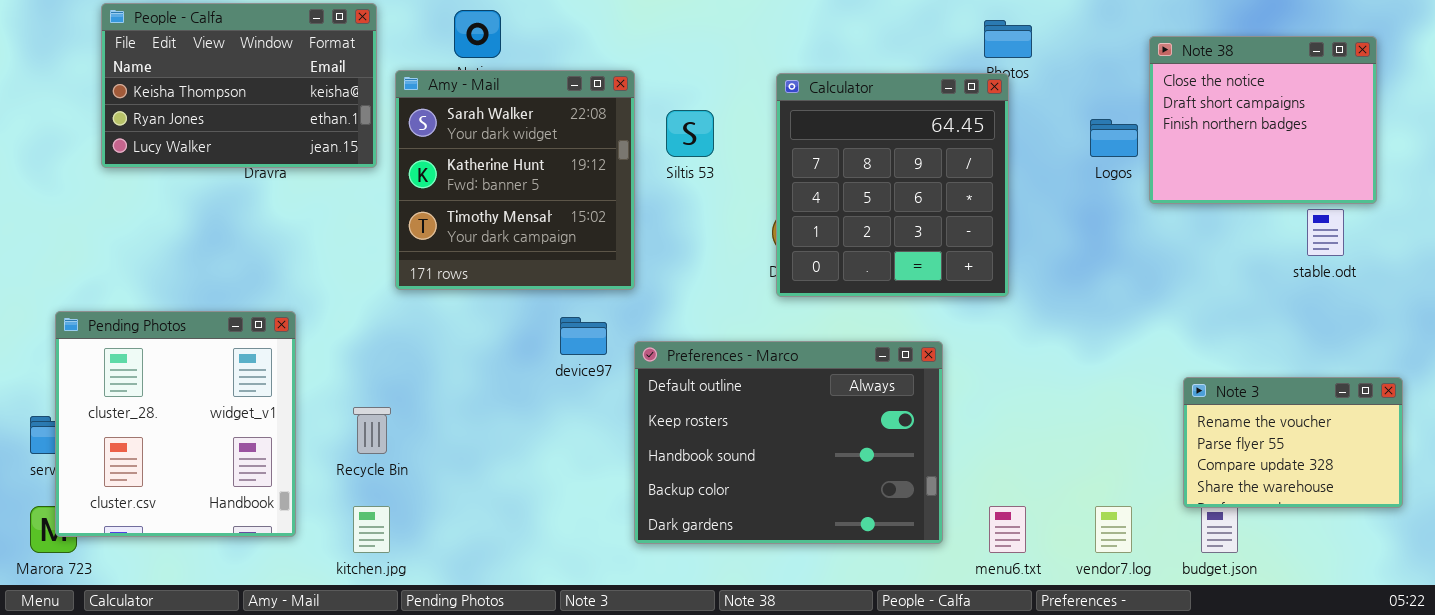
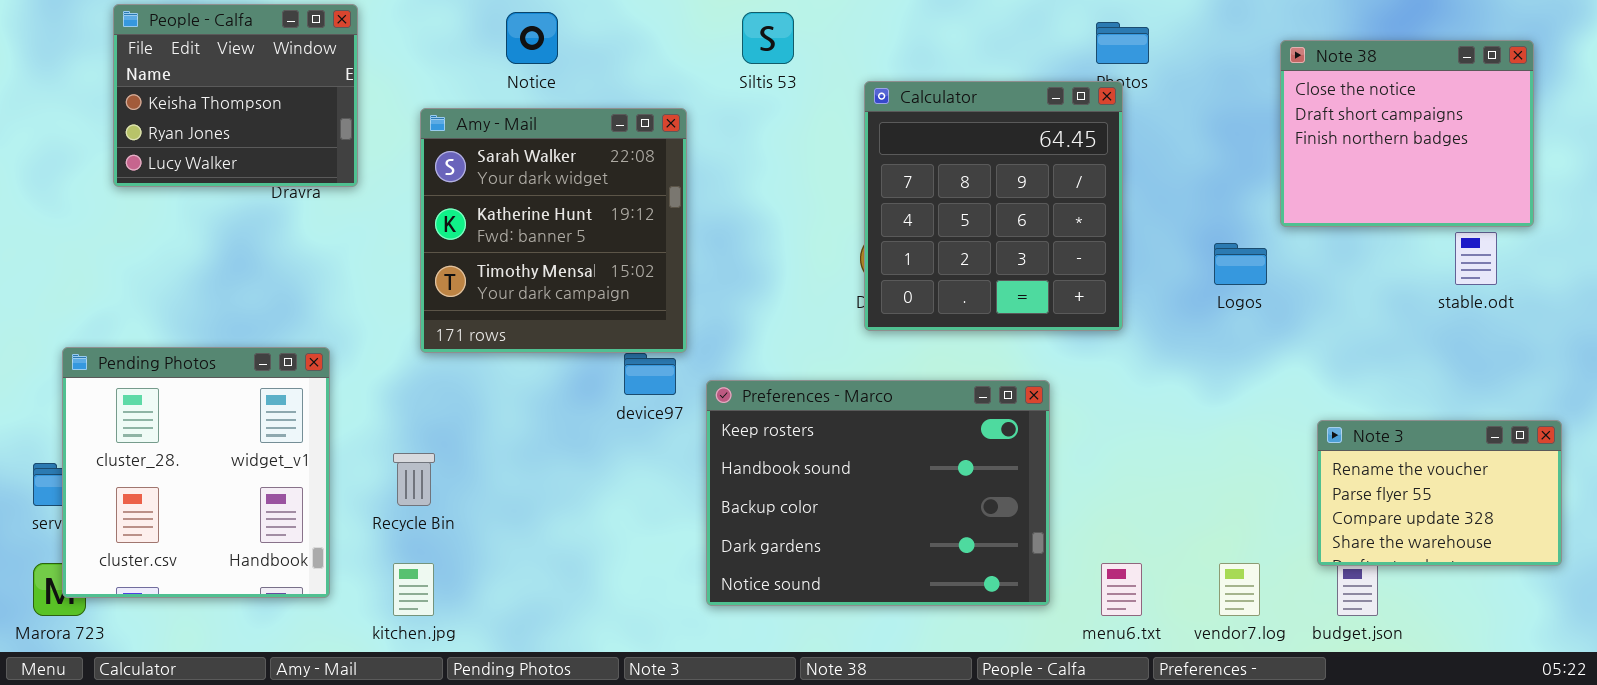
People - Calfa: [101,3,377,168] -> [113,4,358,187], resized
Amy - Mail: [395,70,635,290] -> [420,108,687,353], moved
Siltis 53: [666,110,714,157] -> [742,12,794,64], moved
Logos: [1090,119,1138,157] -> [1214,243,1267,285], moved
Preferences - Marco: [634,341,943,544] -> [706,380,1050,606], scrolled down 1 row

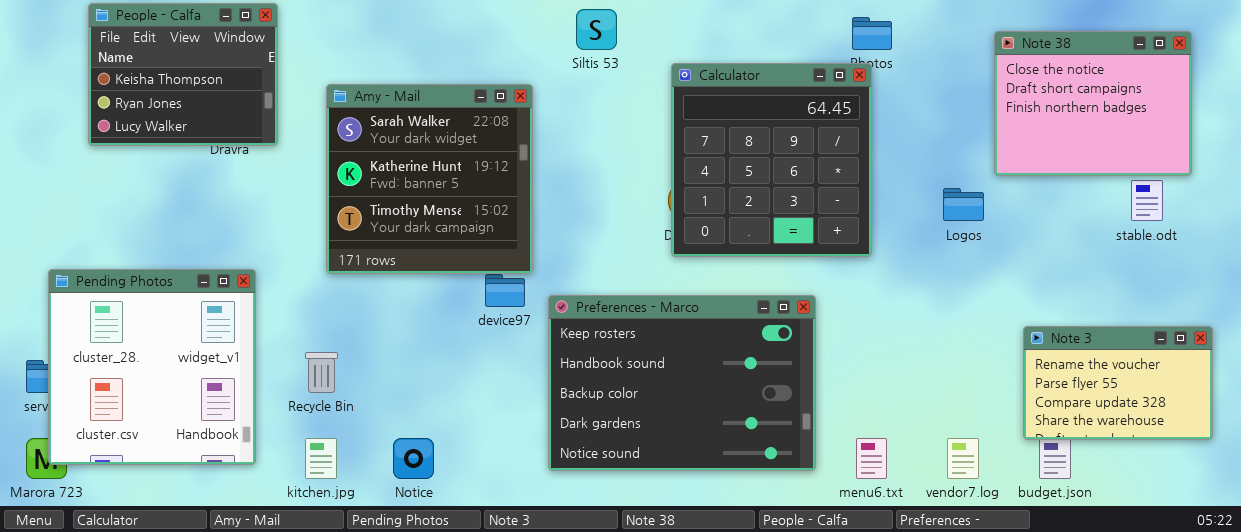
Notice: [506,12,558,64] -> [393,438,434,479], moved

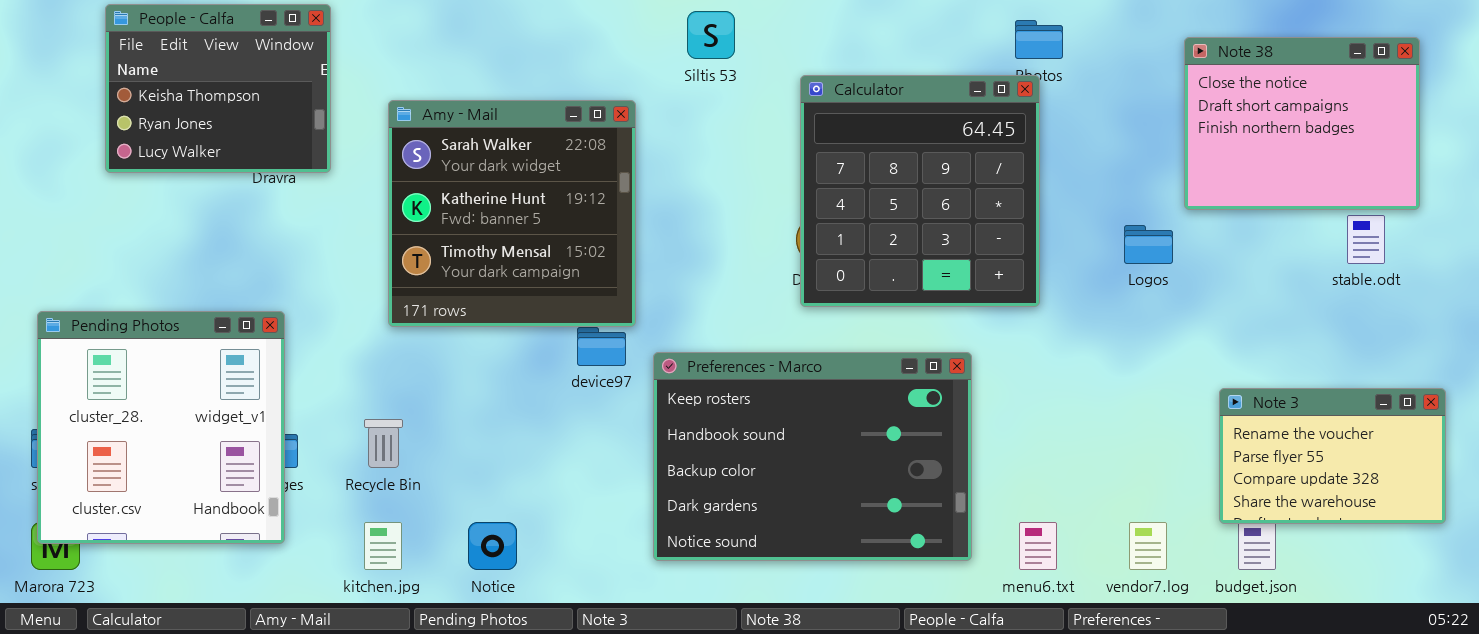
Pending Photos: [48,269,256,465] -> [37,311,285,544], moved

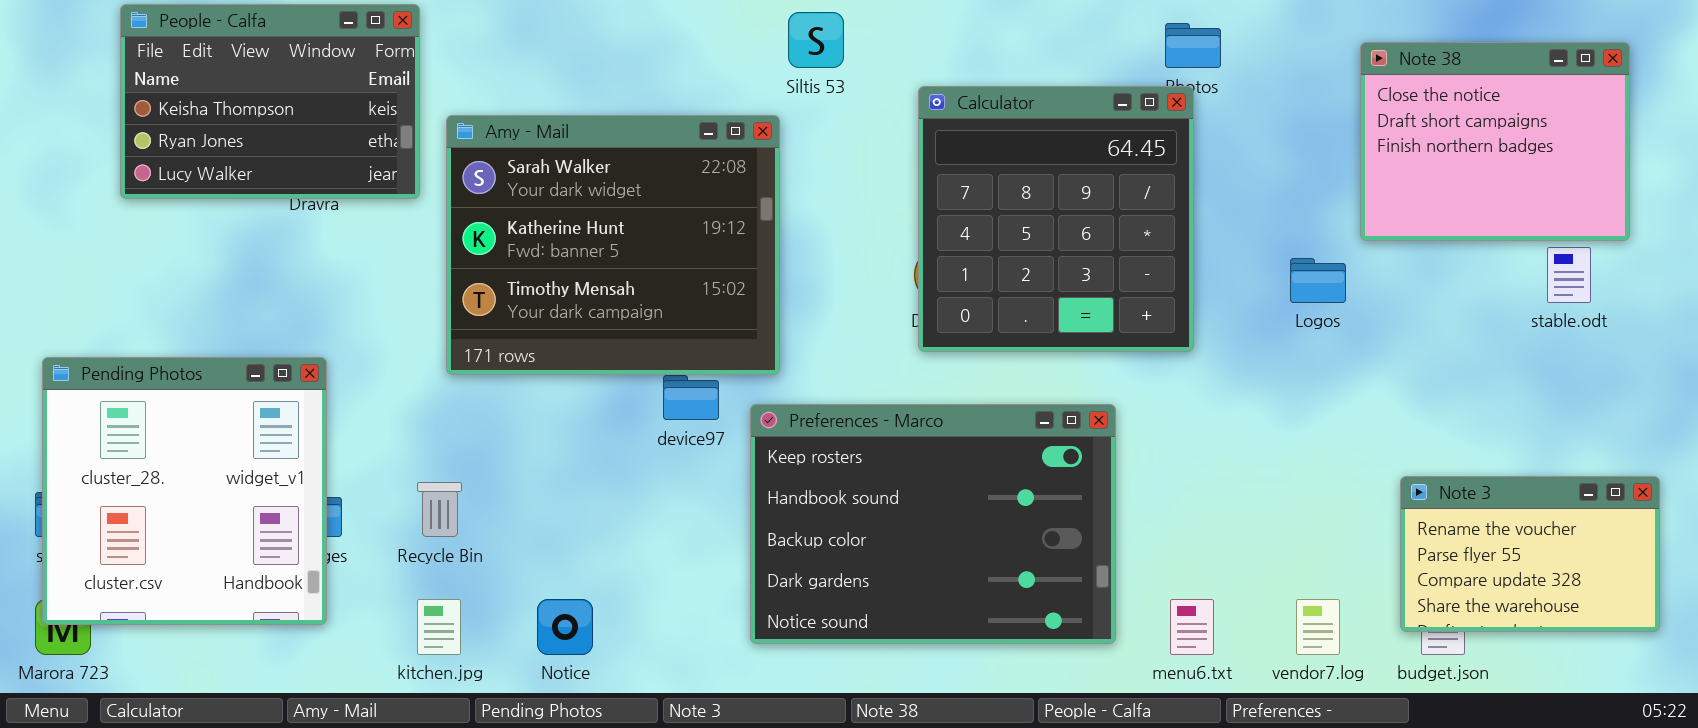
People - Calfa: [105,4,331,173] -> [120,4,420,199], resized
Amy - Mail: [388,100,636,327] -> [446,115,780,375], resized
Note 3: [1219,388,1446,524] -> [1400,476,1660,632], moved

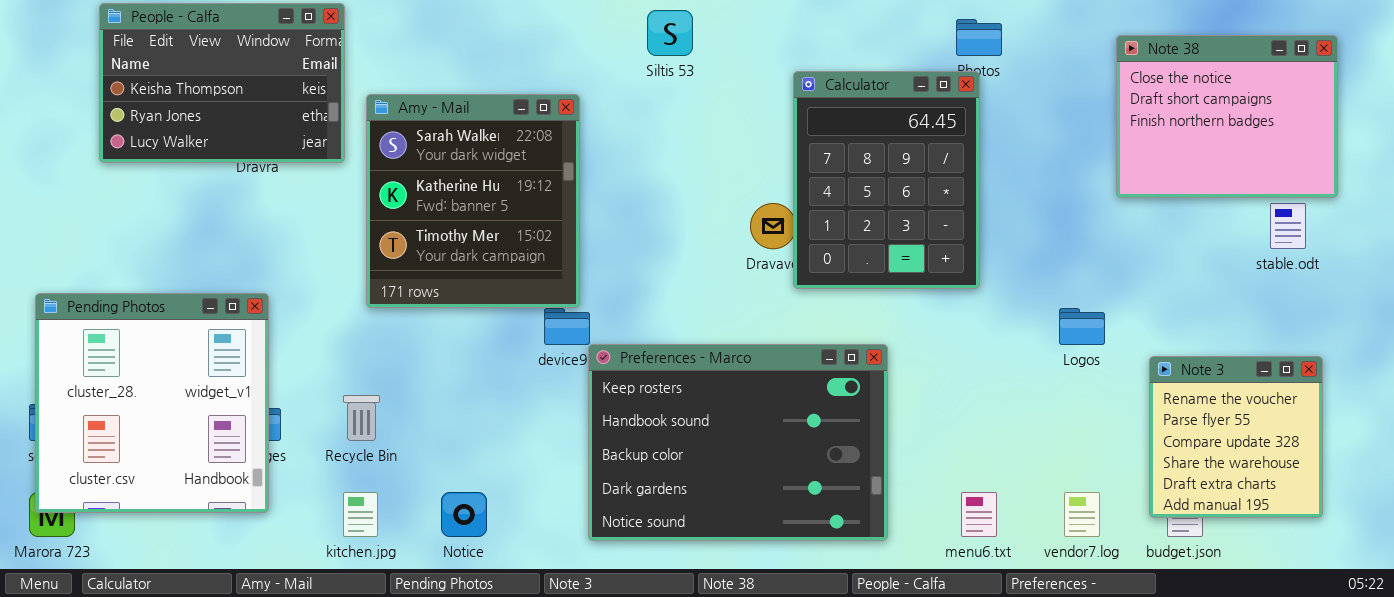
Calculator: [918,86,1194,352] -> [793,71,980,289], resized
Amy - Mail: [446,115,780,375] -> [366,94,580,308], resized
Logos: [1290,258,1346,303] -> [1059,308,1105,345], moved
Preferences - Marco: [750,404,1116,644] -> [588,344,888,541], moved
Note 3: [1400,476,1660,632] -> [1149,356,1323,518], resized

